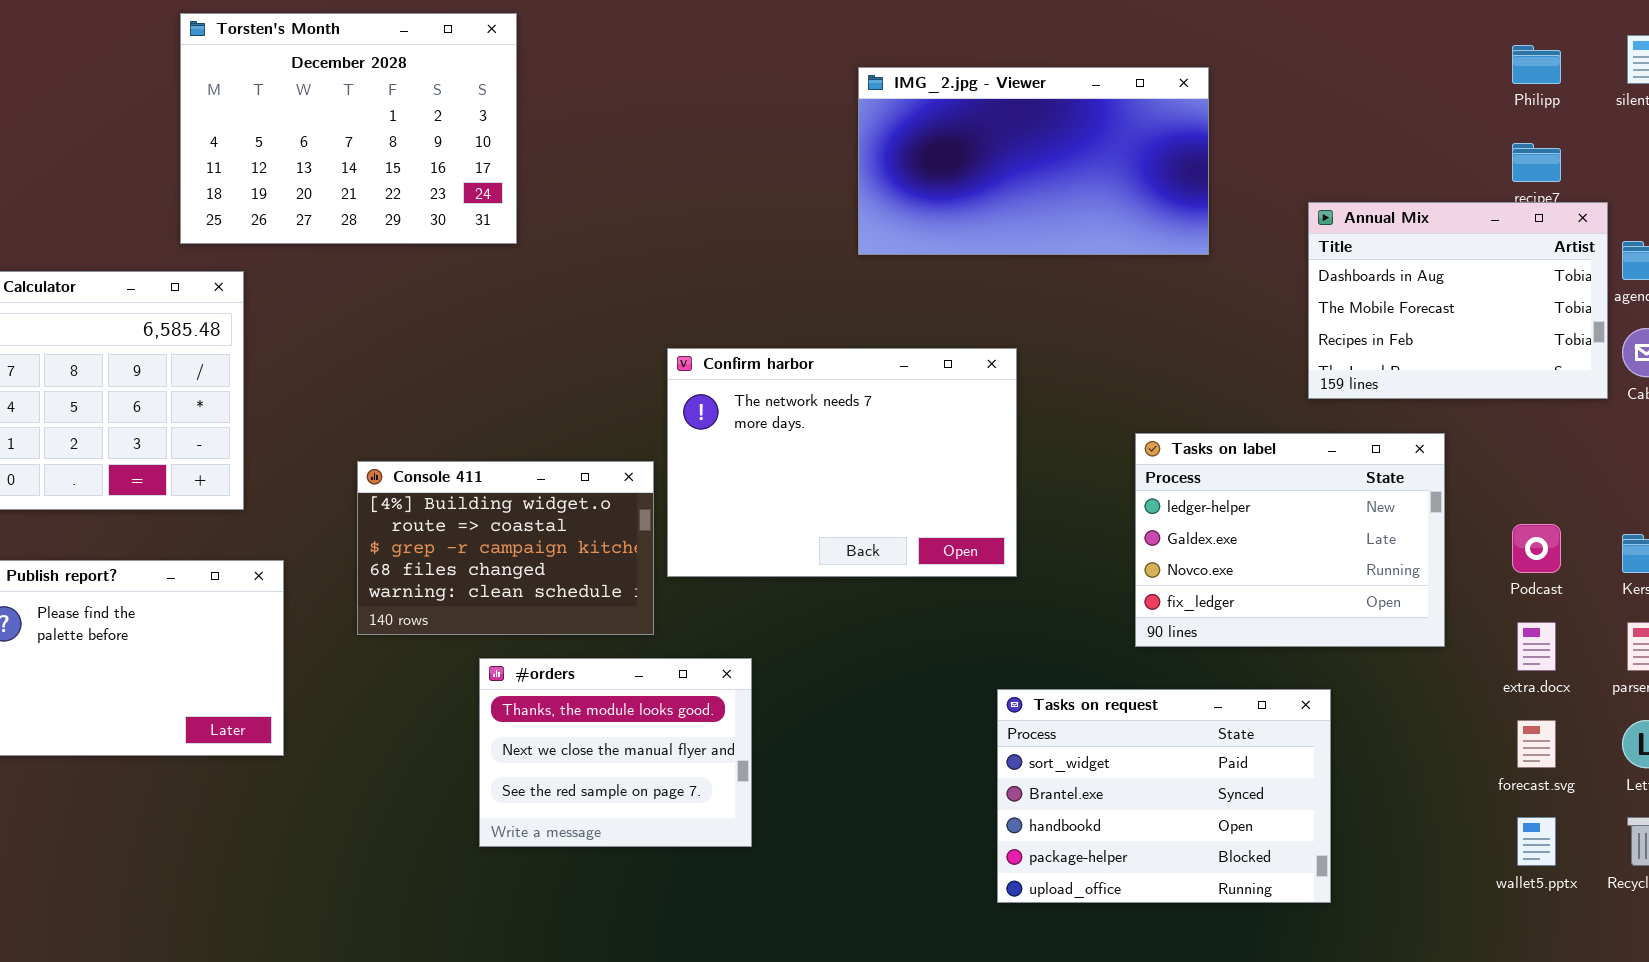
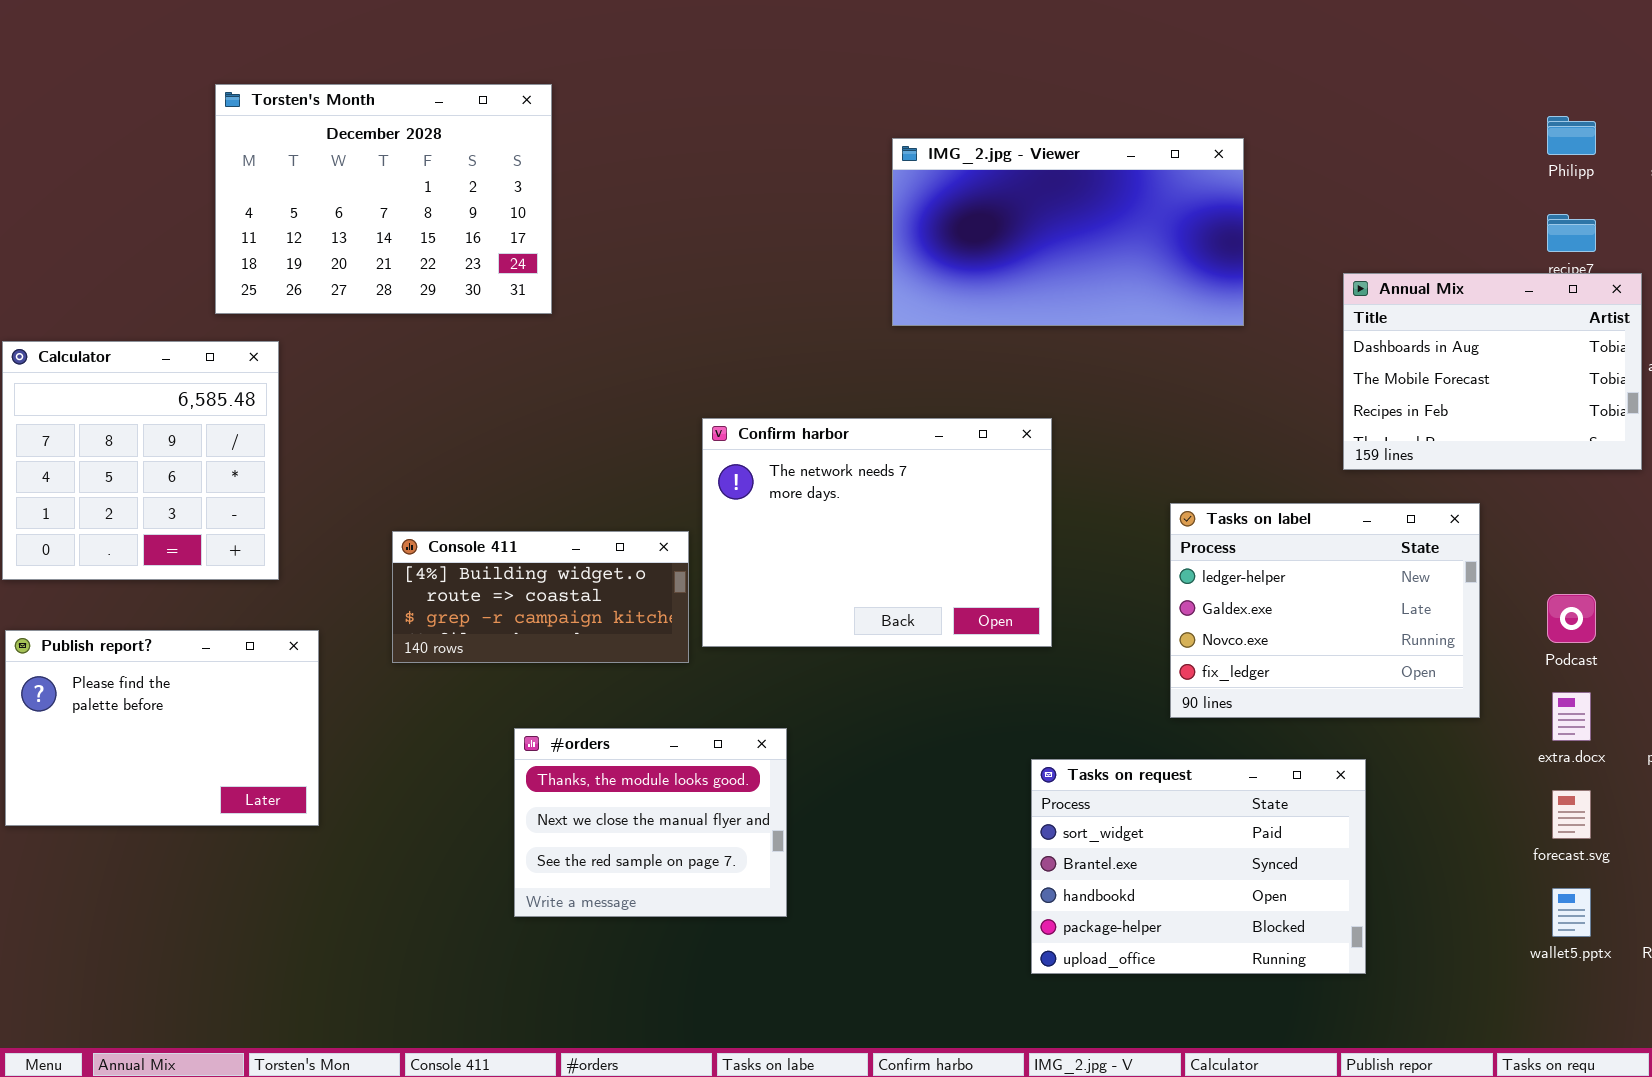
Console 411: [357,461,654,635] -> [392,531,689,663], resized

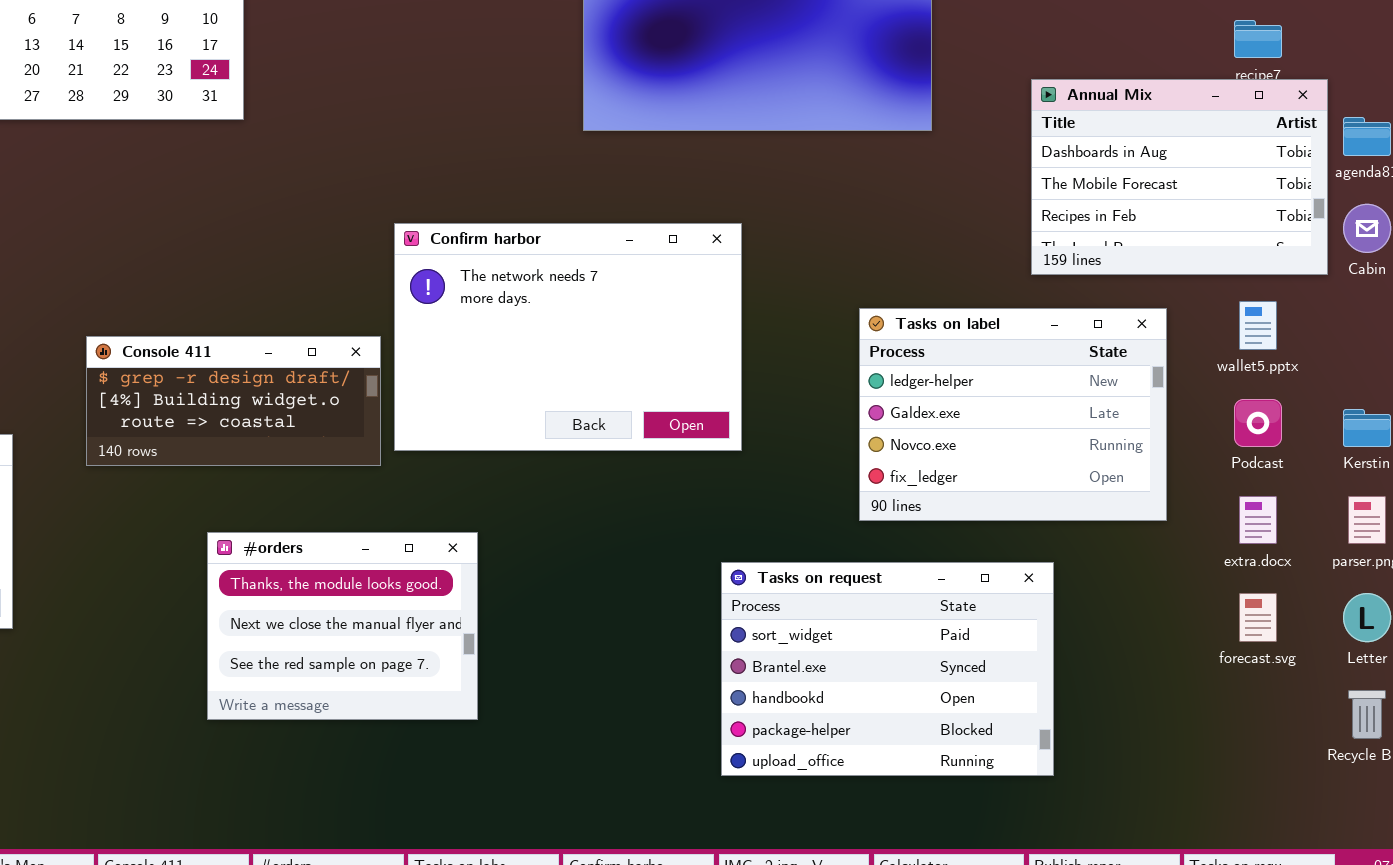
Console 411: [392,531,689,663] -> [86,336,381,466], scrolled up 1 row
wallet5.pptx: [1552,888,1591,937] -> [1239,301,1277,350], moved

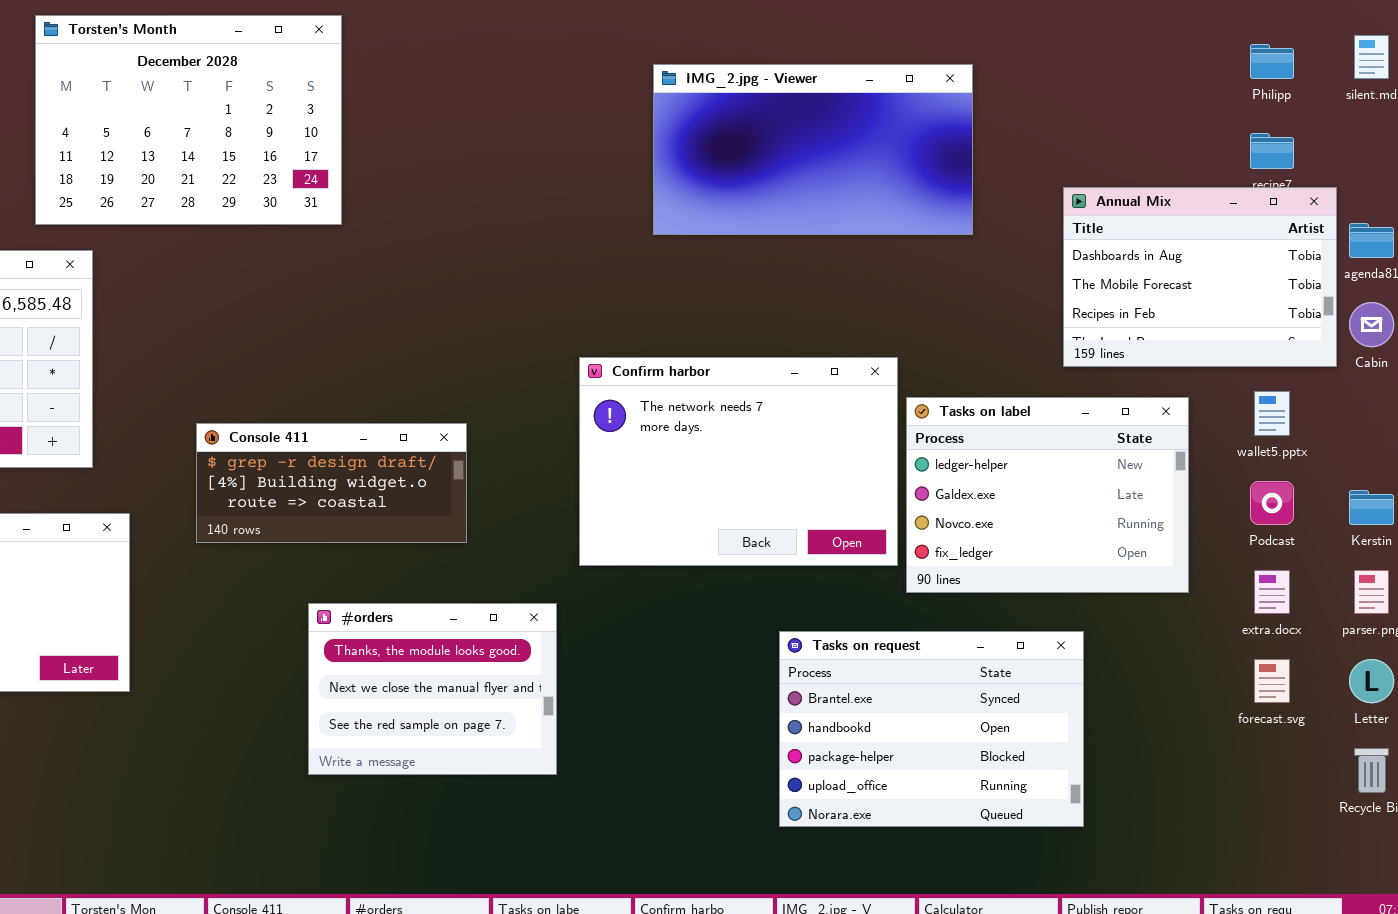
Confirm harbor: [394,223,742,451] -> [579,357,898,566], moved
Tasks on request: [721,562,1054,776] -> [779,631,1084,827], scrolled down 1 row

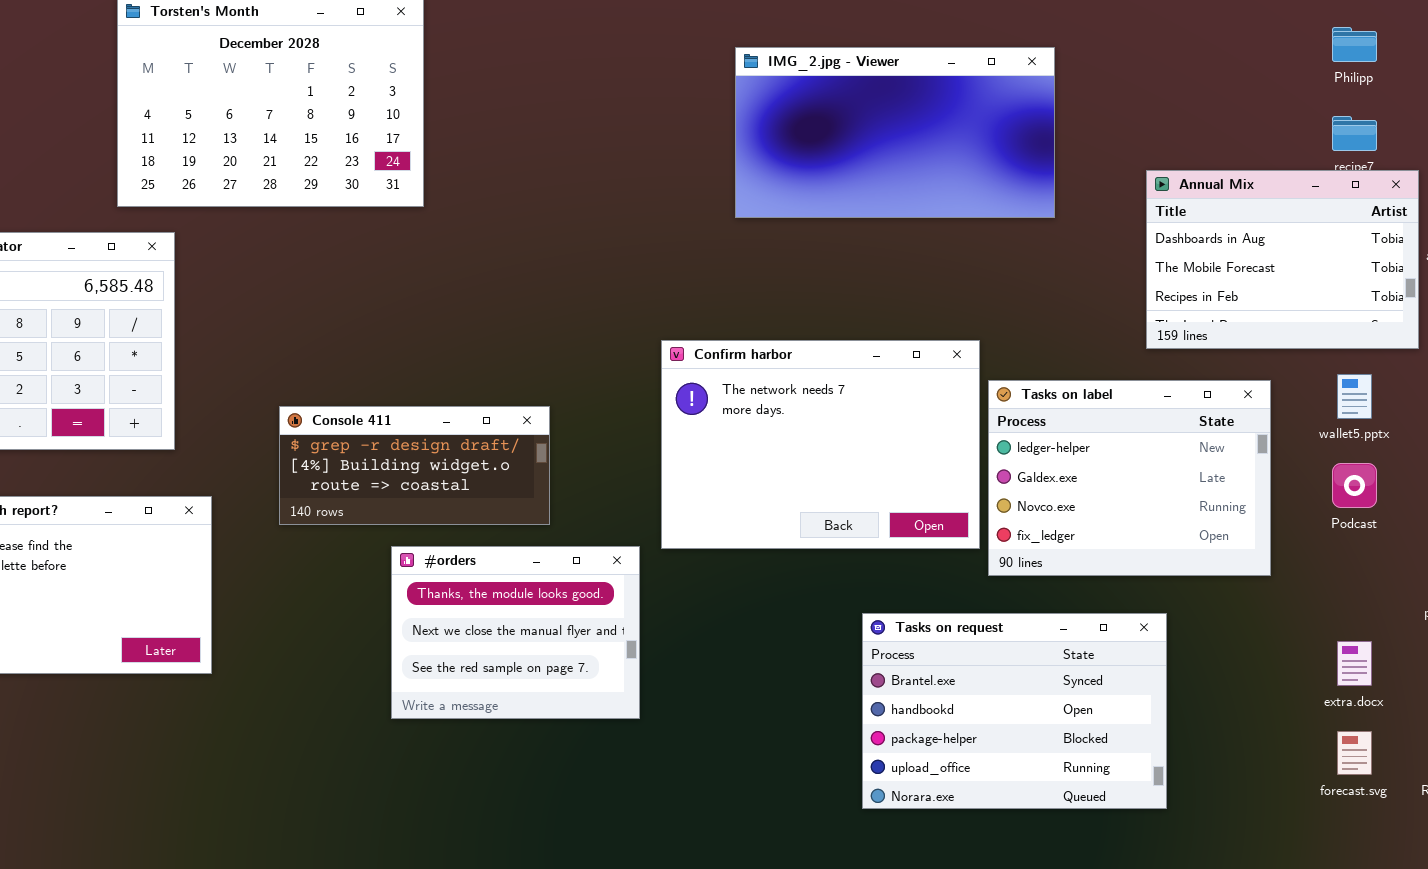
extra.docx: [1254,570,1290,614] -> [1337,641,1372,686], moved
#orders: [308,603,557,775] -> [391,546,640,719], moved
forecast.svg: [1254,659,1290,703] -> [1337,731,1372,775], moved

